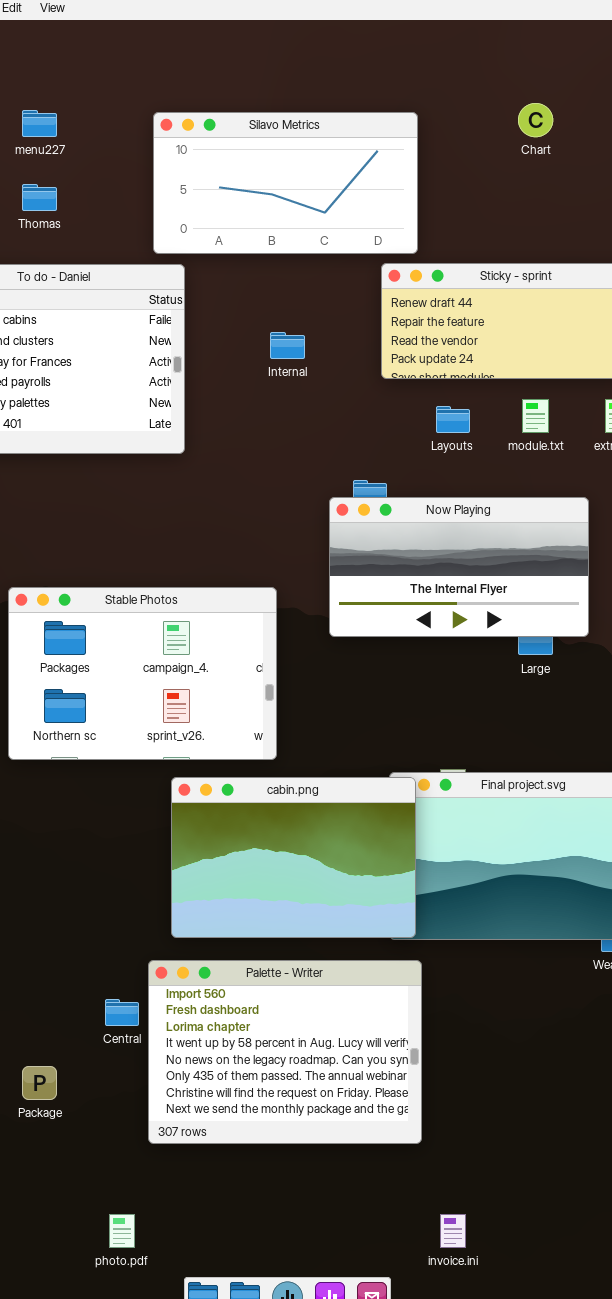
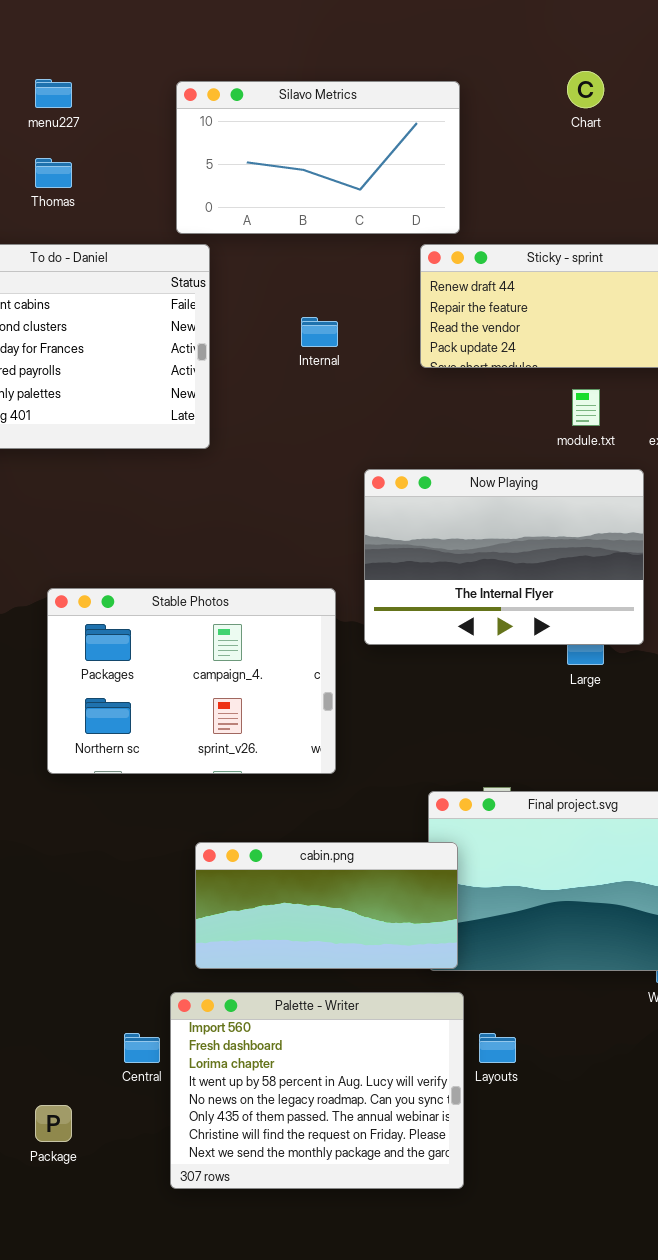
Layouts: [436,406,470,433] -> [479,1033,516,1063], moved
Now Playing: [329,497,589,637] -> [364,469,644,645], resized
Stable Photos: [8,587,277,760] -> [47,588,336,774], moved
cabin.png: [171,777,416,938] -> [195,842,458,969], resized

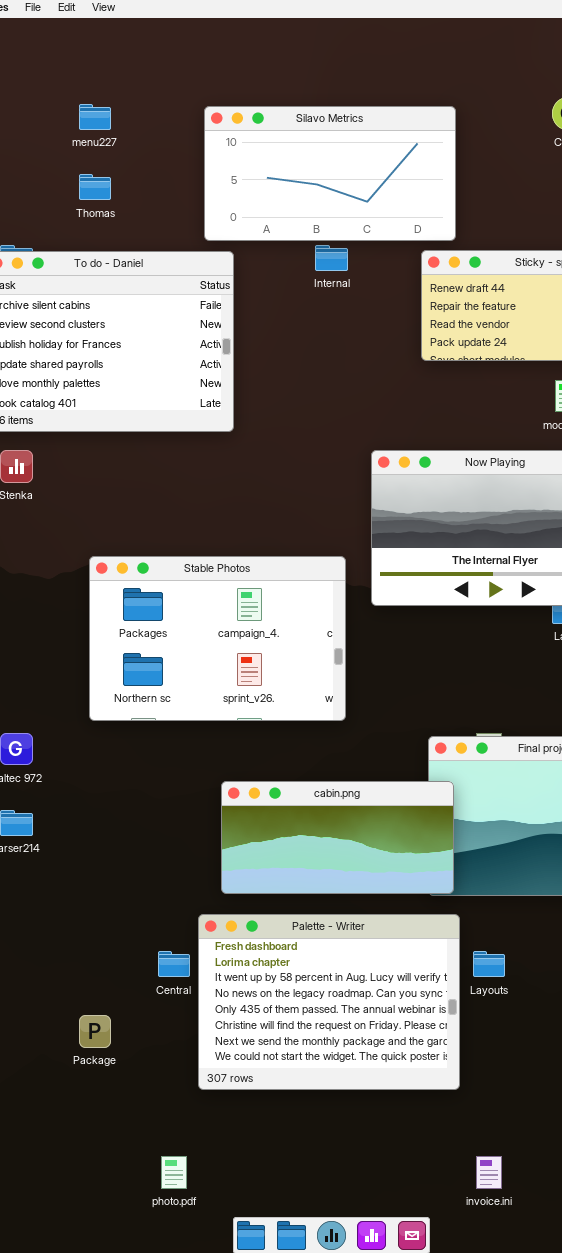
Internal: [301,317,338,347] -> [315,245,348,271], moved
Palette - Writer: [170,992,464,1189] -> [198,914,460,1090], scrolled down 1 row

